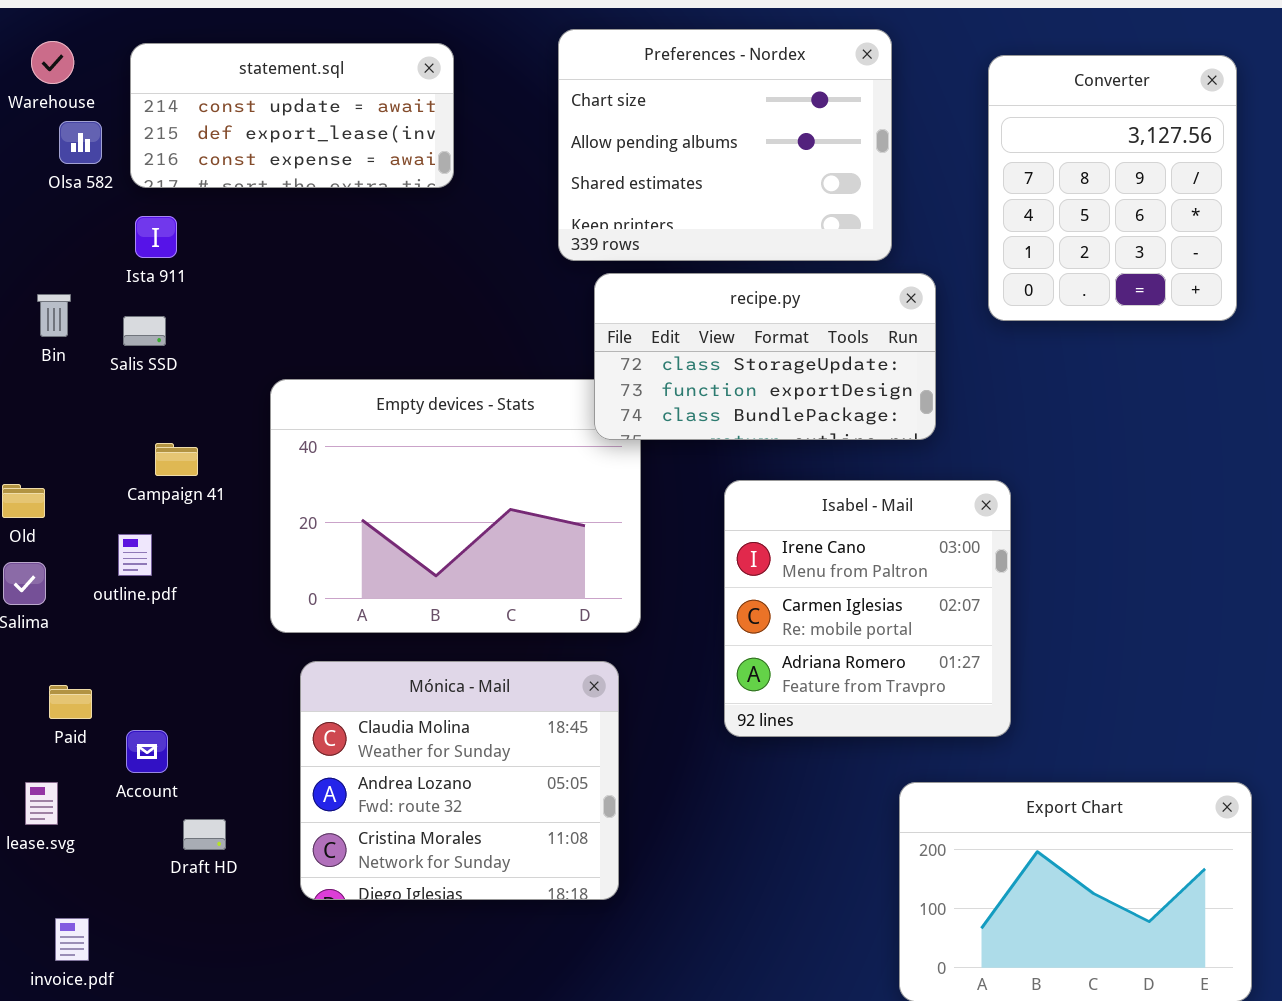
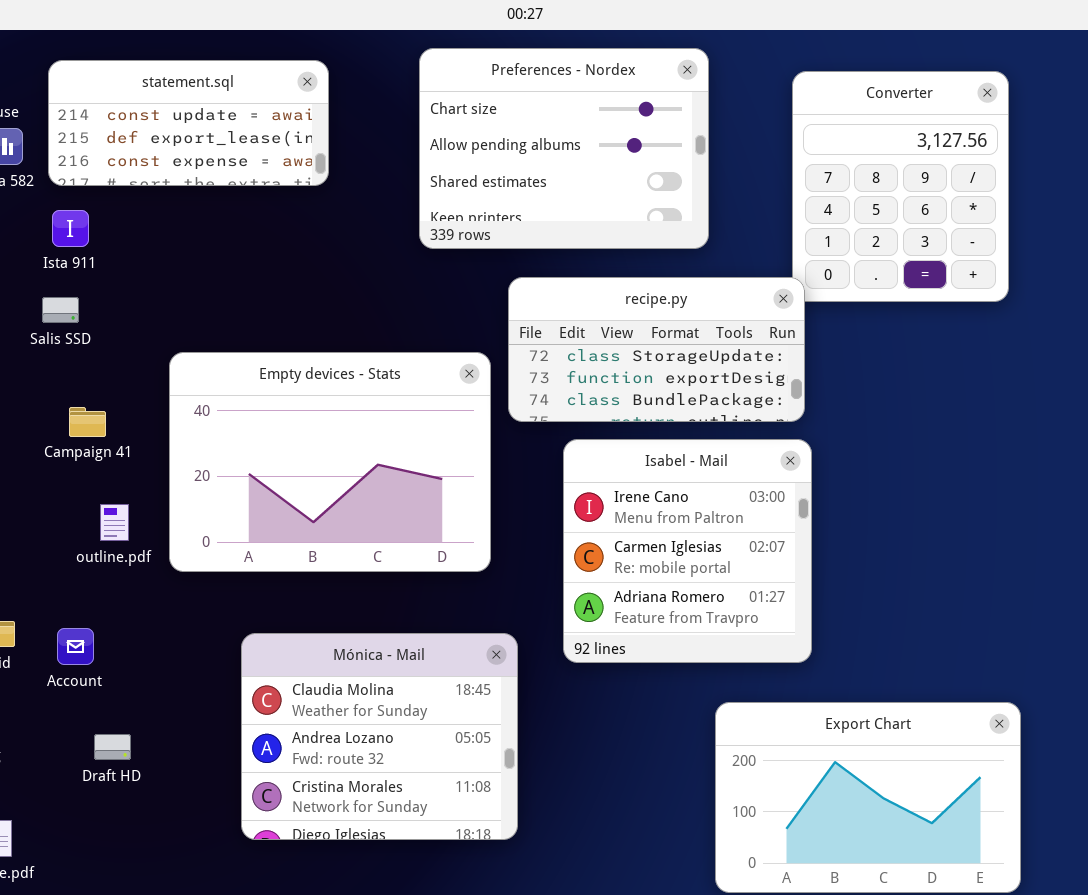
recipe.py: [594,273,936,440] -> [508,277,805,422], moved
outline.pdf: [118,534,152,576] -> [100,504,129,541], moved
Mónica - Mail: [300,661,619,900] -> [241,633,518,840], moved
Account: [126,730,168,773] -> [57,628,94,665], moved

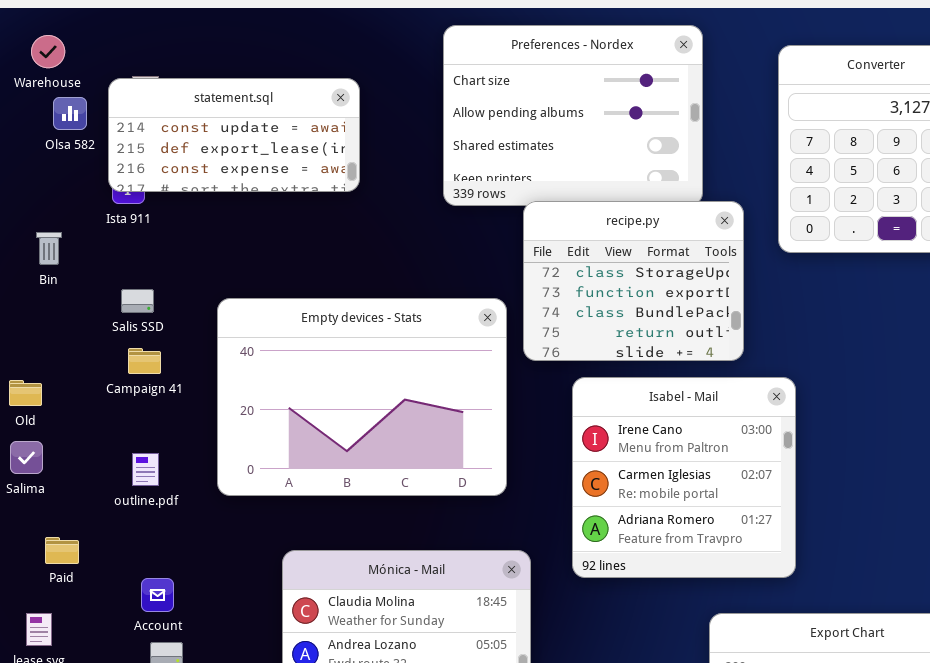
statement.sql: [48,60,329,186] -> [108,78,360,192], moved
recipe.py: [508,277,805,422] -> [523,201,744,361], resized
Salis SSD: [42,297,79,323] -> [121,289,154,313], moved
outline.pdf: [100,504,129,541] -> [132,453,159,486], moved
Account: [57,628,94,665] -> [141,578,174,612], moved

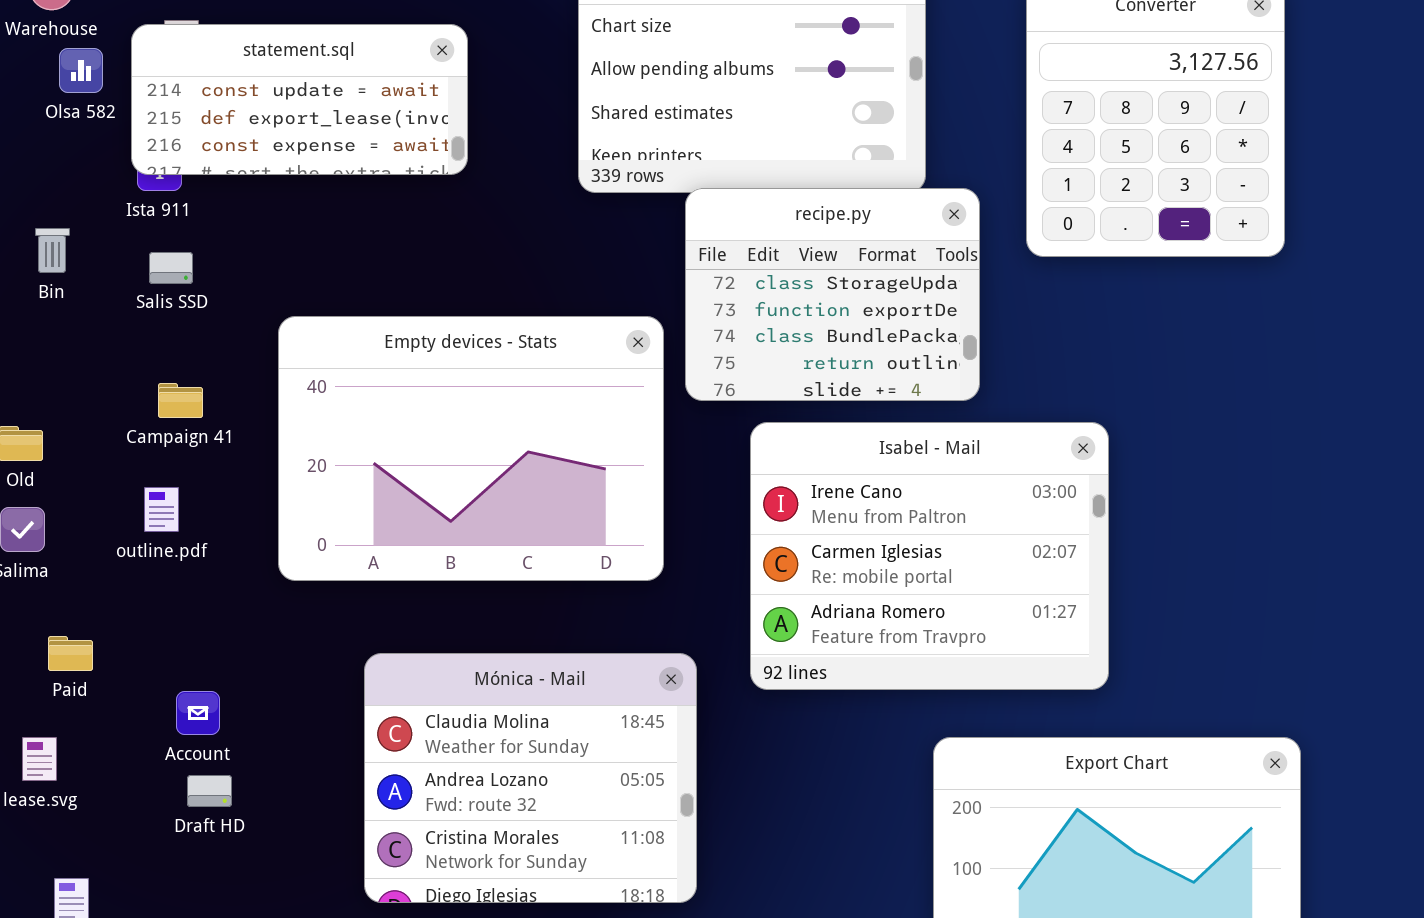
Salis SSD: [121,289,154,313] -> [149,252,193,284], moved
Isabel - Mail: [572,377,796,578] -> [750,422,1109,690], resized
outline.pdf: [132,453,159,486] -> [144,487,179,532], moved

